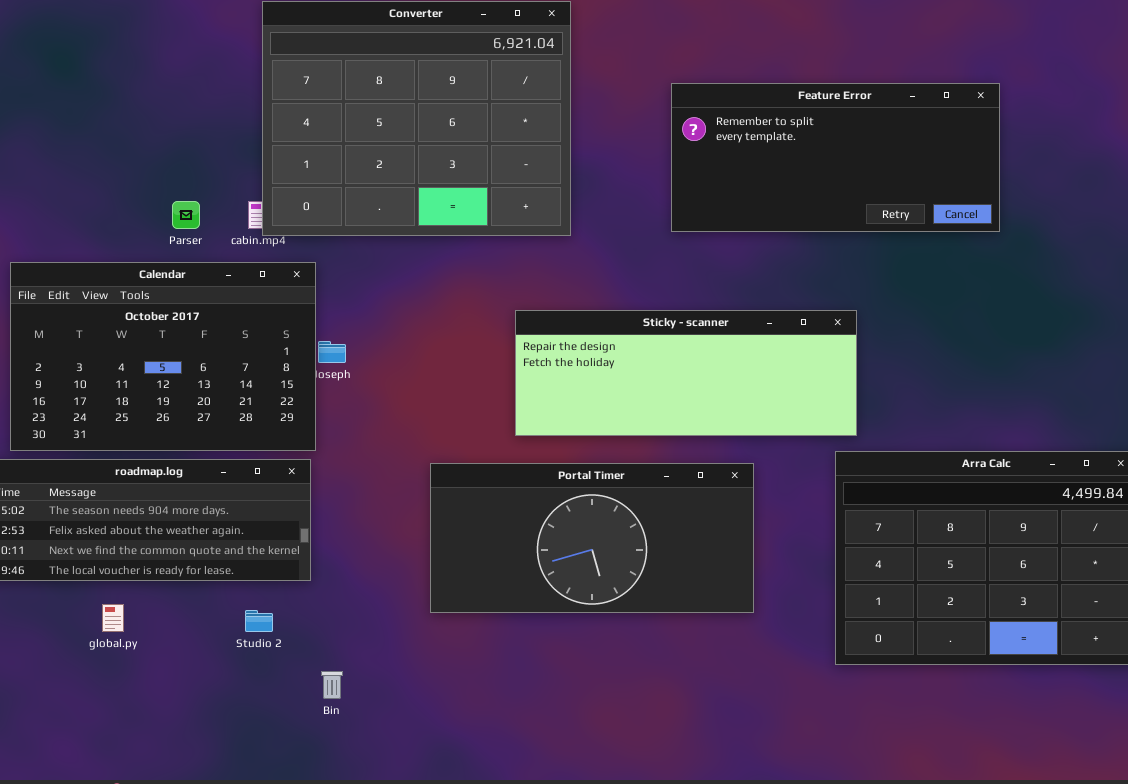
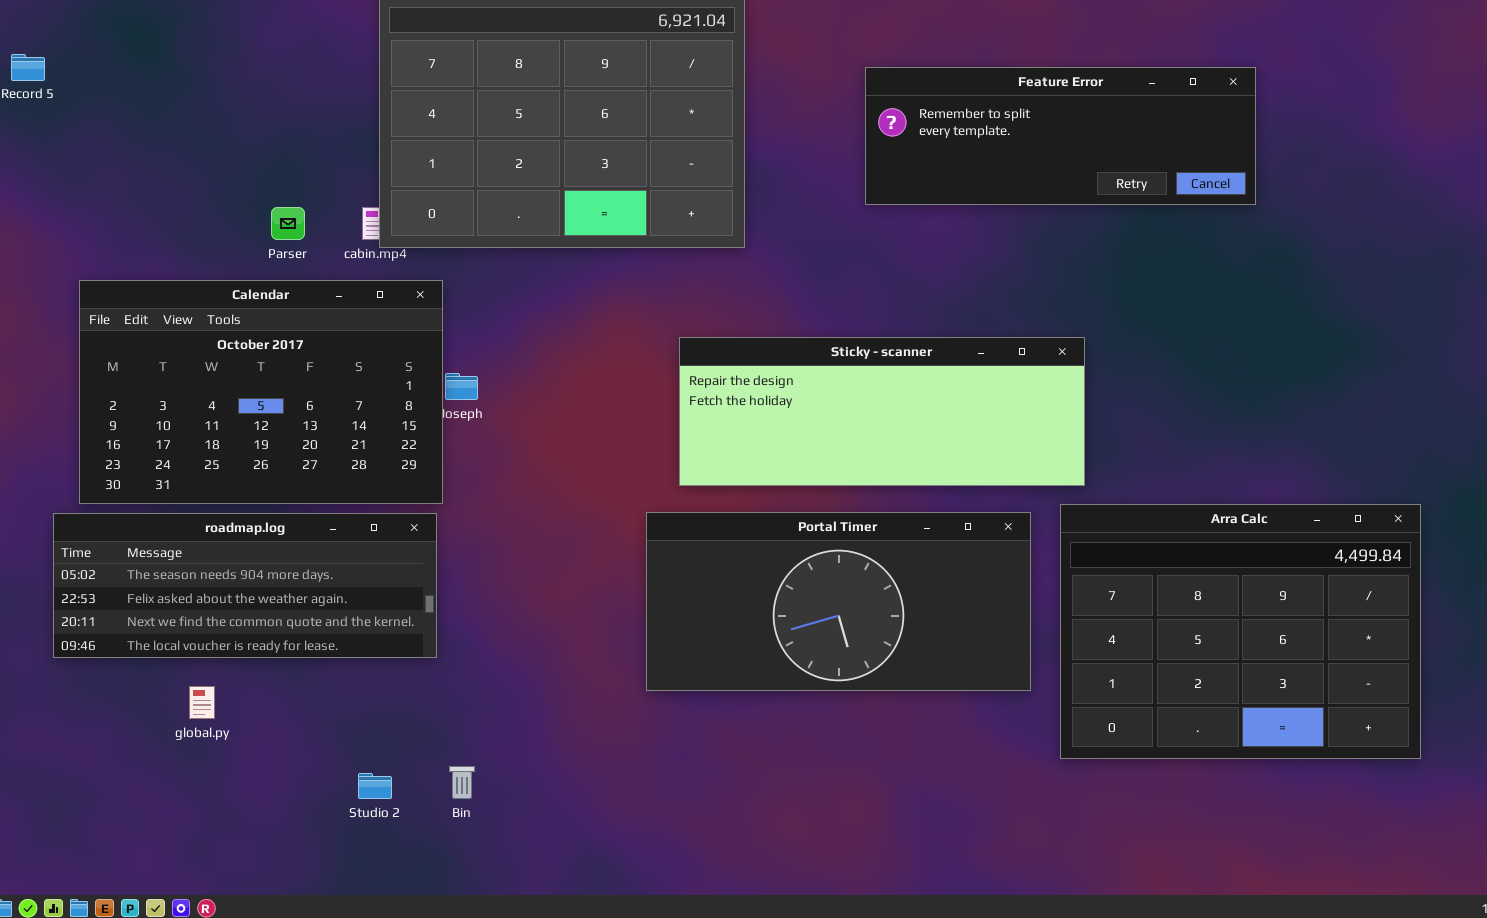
Feature Error: [671,83,1000,232] -> [865,67,1256,205], resized
Portal Timer: [430,463,754,613] -> [646,512,1031,691], moved
Studio 2: [245,610,273,632] -> [358,773,392,799], moved

